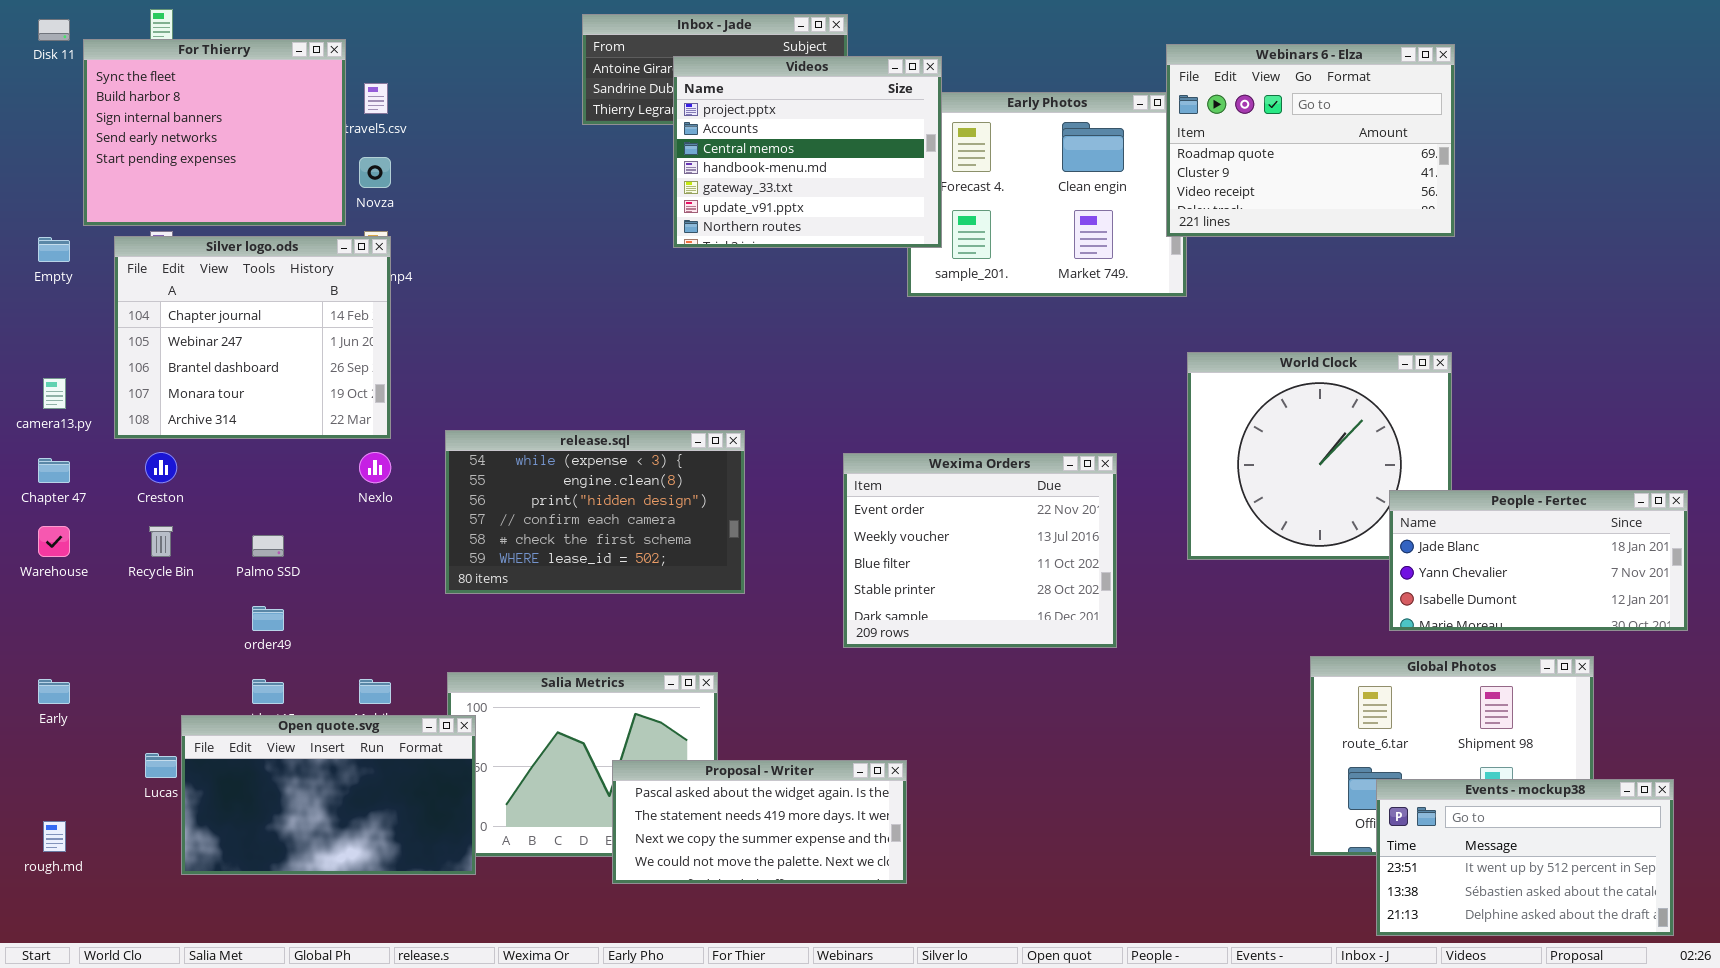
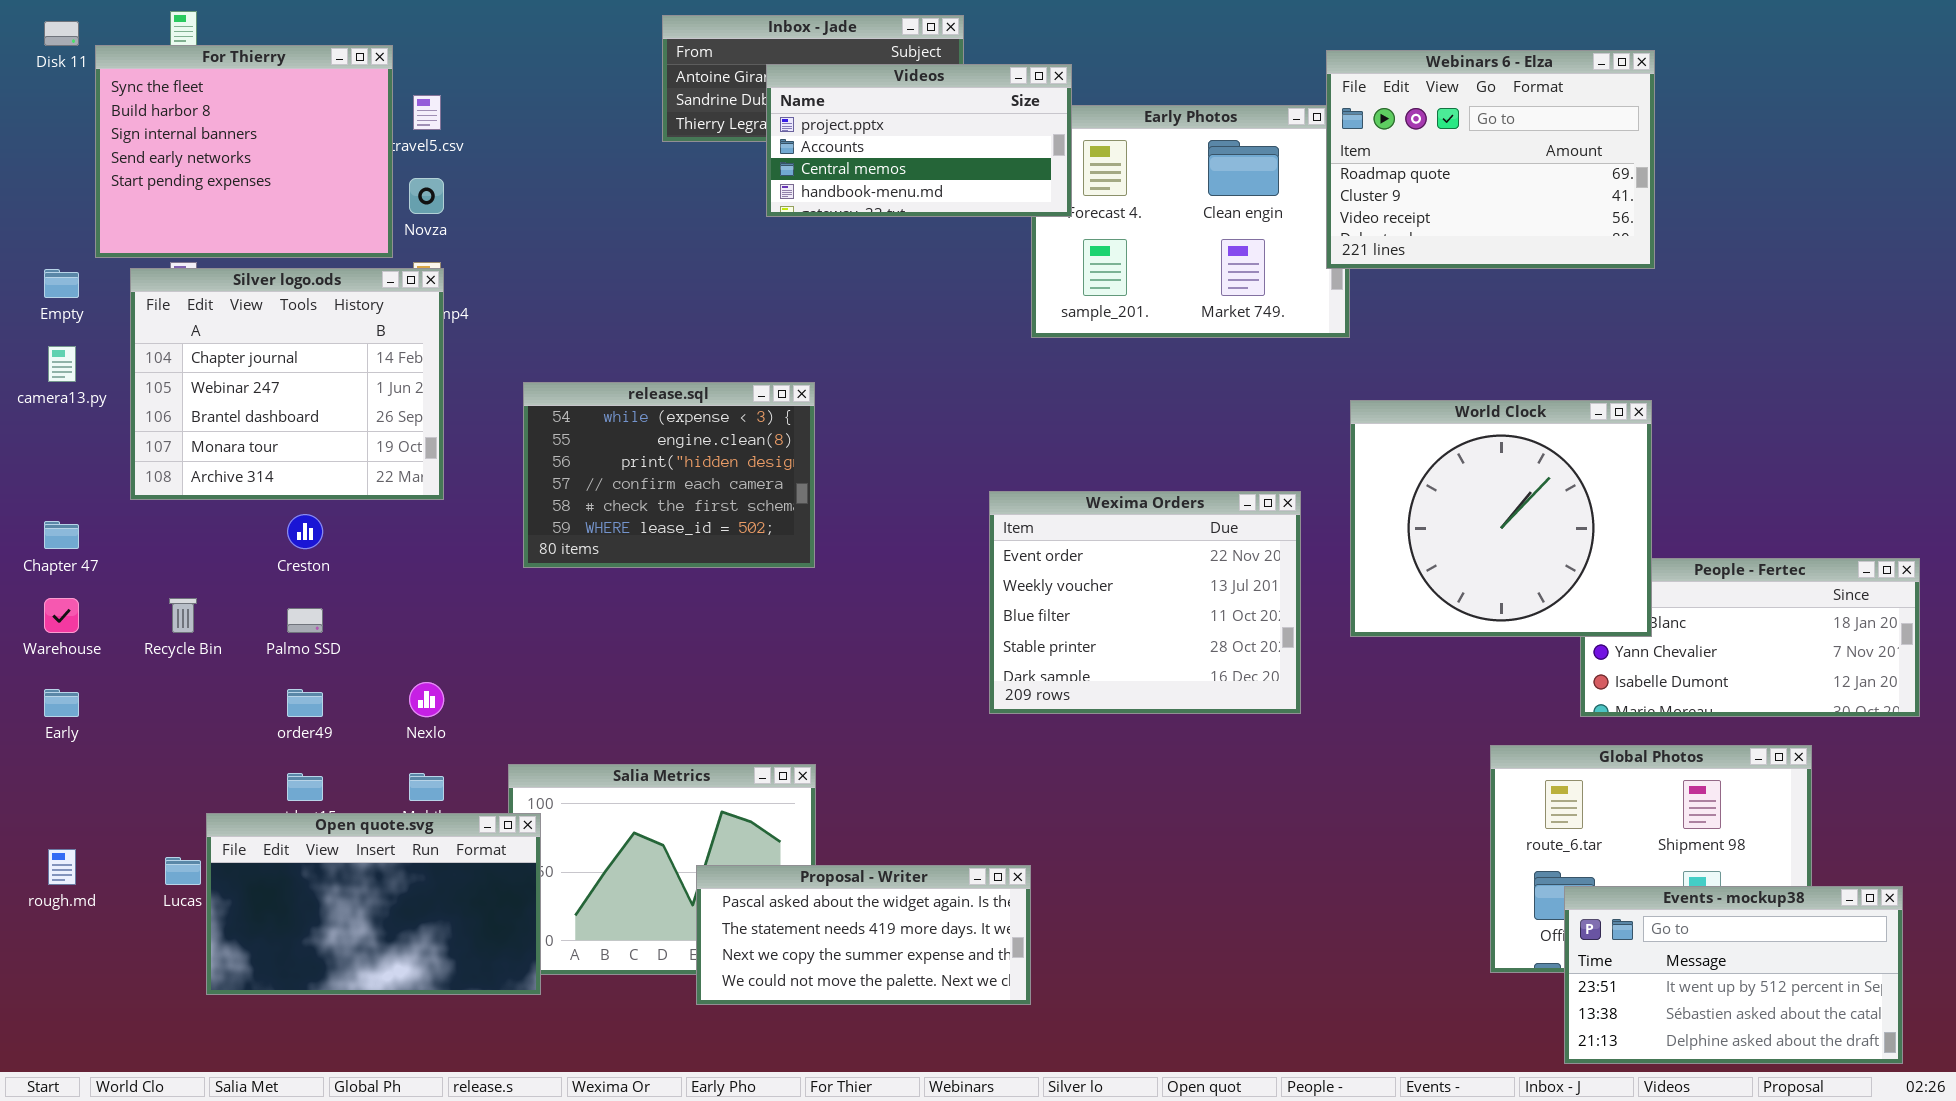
Videos: [673,56,942,248] -> [766,64,1072,217], resized
World Clock: [1187,352,1452,560] -> [1350,400,1652,637], raised
camera13.py: [43,378,66,409] -> [48,346,76,382], moved
release.sql: [445,430,745,594] -> [523,382,815,568], moved, resized
Creston: [145,452,177,483] -> [287,514,323,549], moved
Nexlo: [359,452,391,483] -> [409,682,444,717], moved
Wexima Orders: [843,453,1117,648] -> [989,491,1301,714], moved
Early: [38,679,70,704] -> [44,689,79,717], moved
rough.md: [43,821,66,852] -> [48,849,76,885], moved

